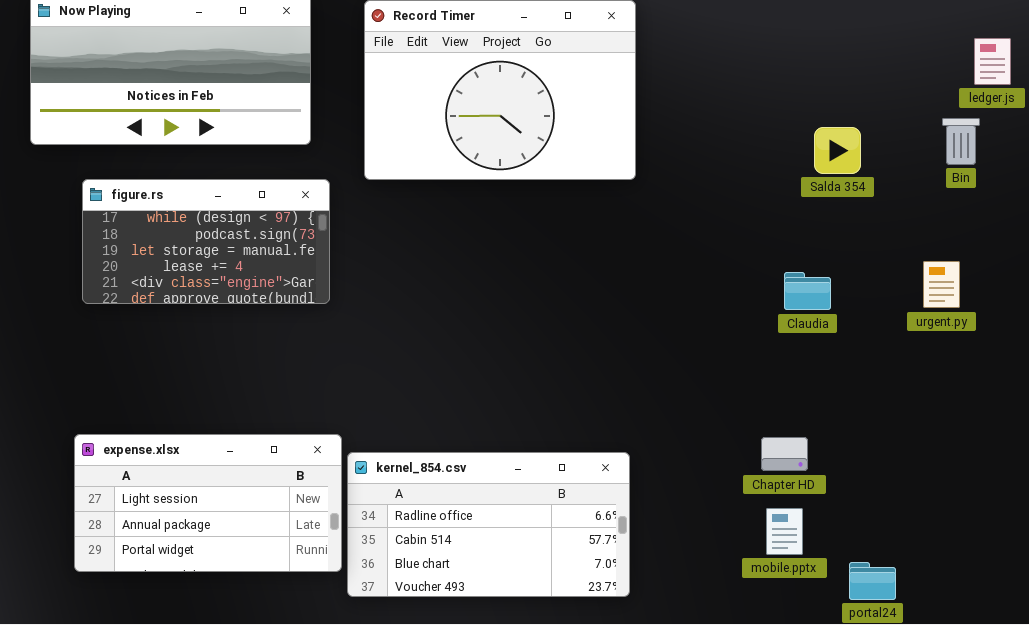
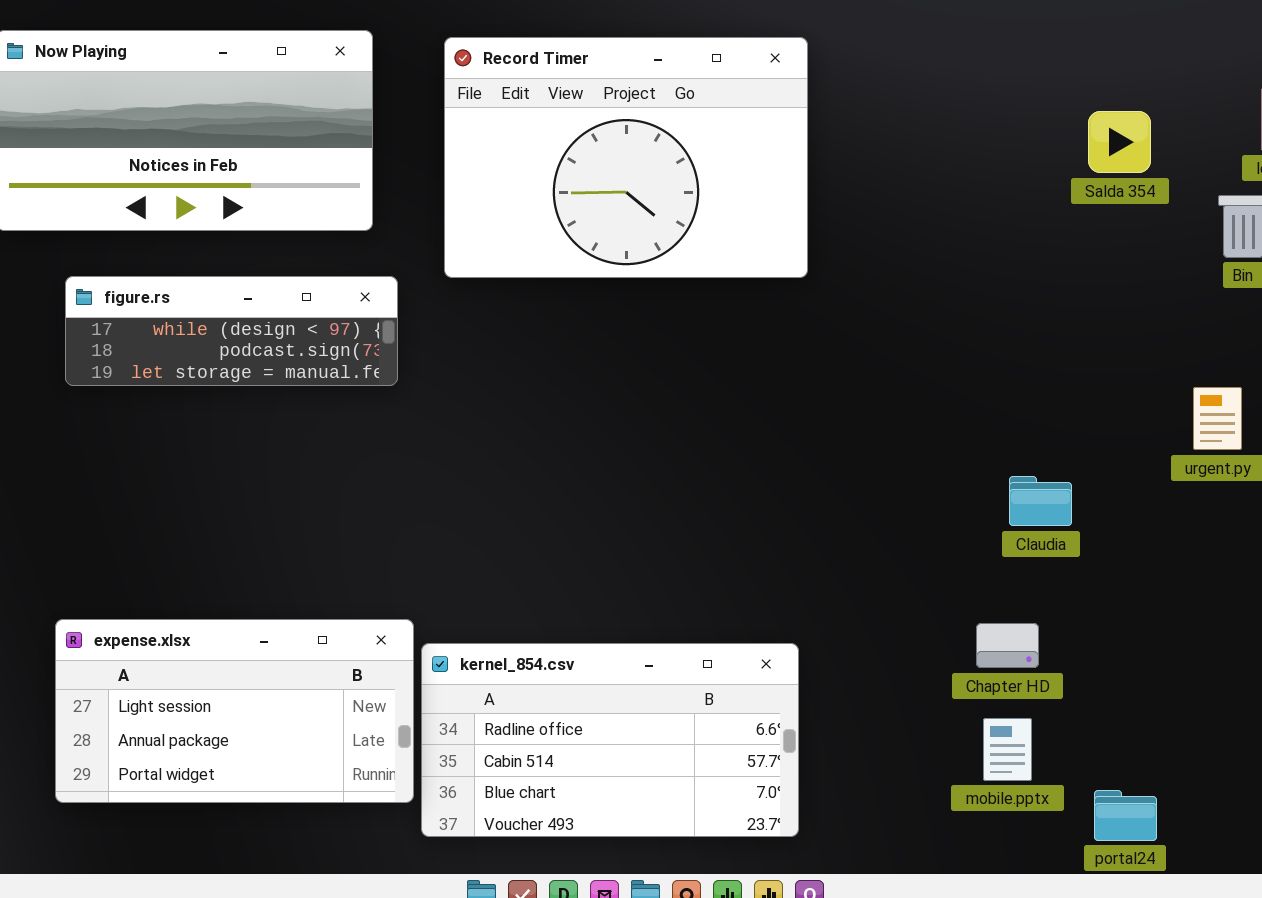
Salda 354: [814,127,861,174] -> [1088,111,1151,173], moved
figure.rs: [82,179,330,304] -> [65,276,398,386], resized
Claudia: [784,272,831,310] -> [1009,476,1072,526], moved

